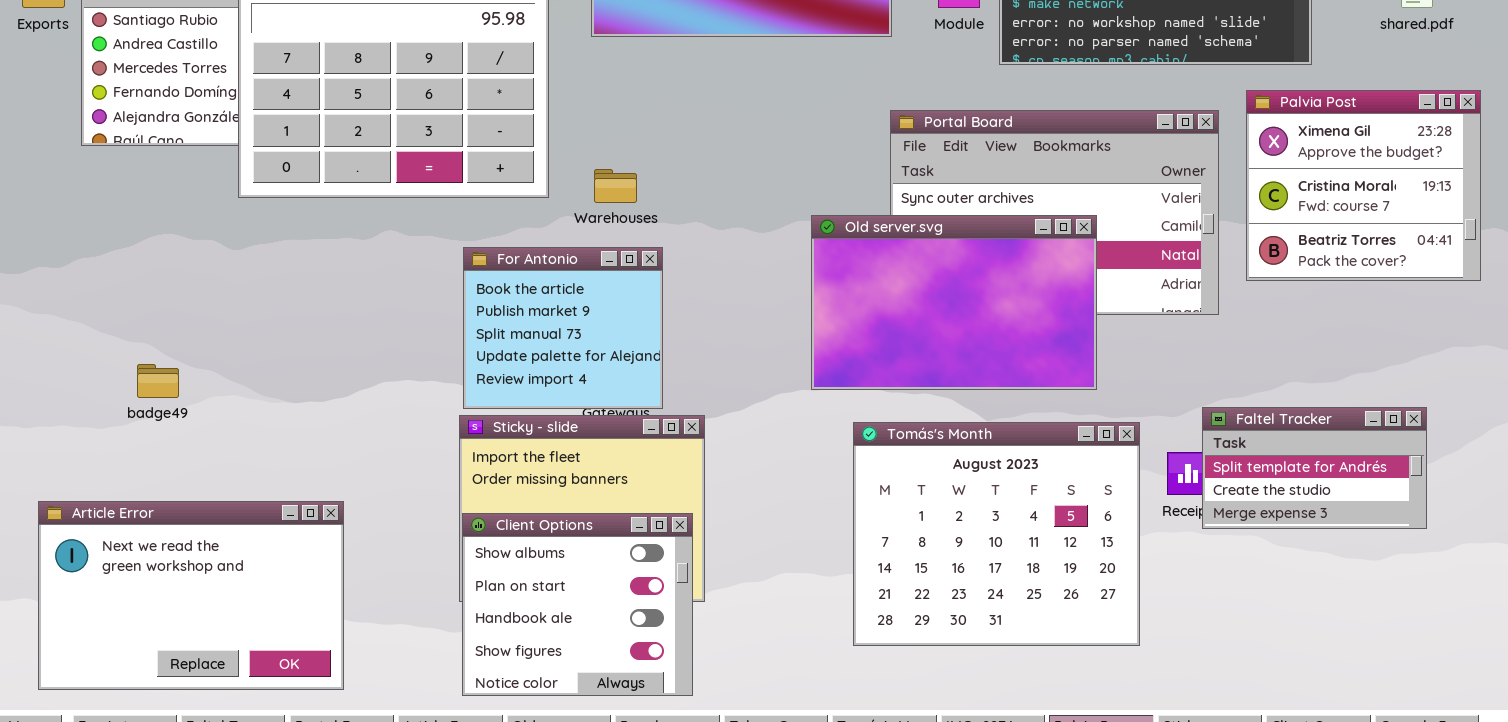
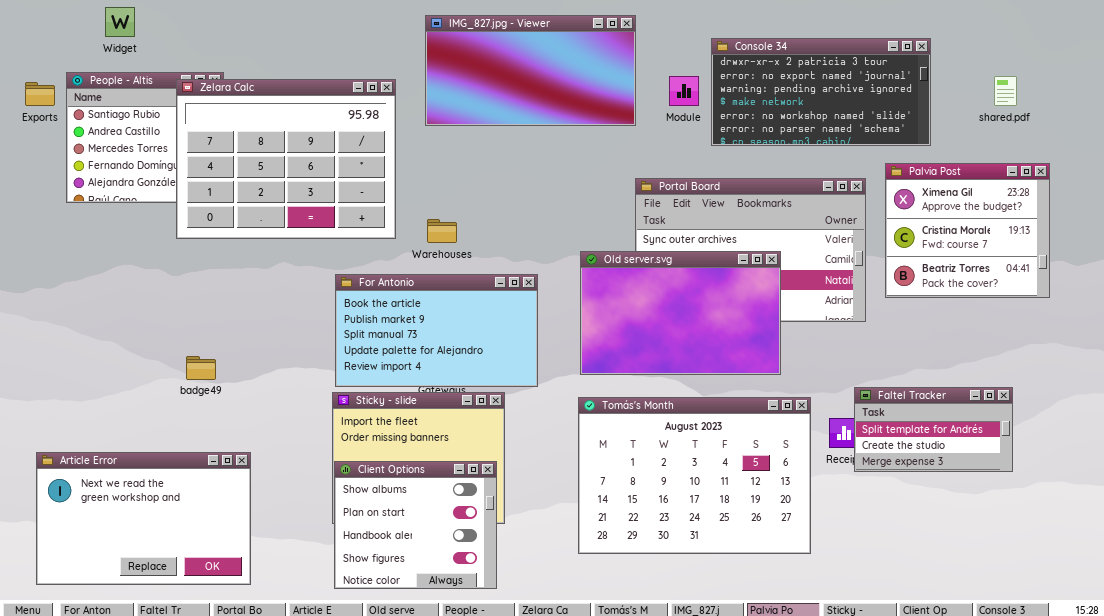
For Antonio: [463,247,663,409] -> [335,274,538,387], resized
badge49: [137,364,179,398] -> [186,356,216,380], moved
Tomás's Month: [853,422,1140,646] -> [578,397,811,554], resized

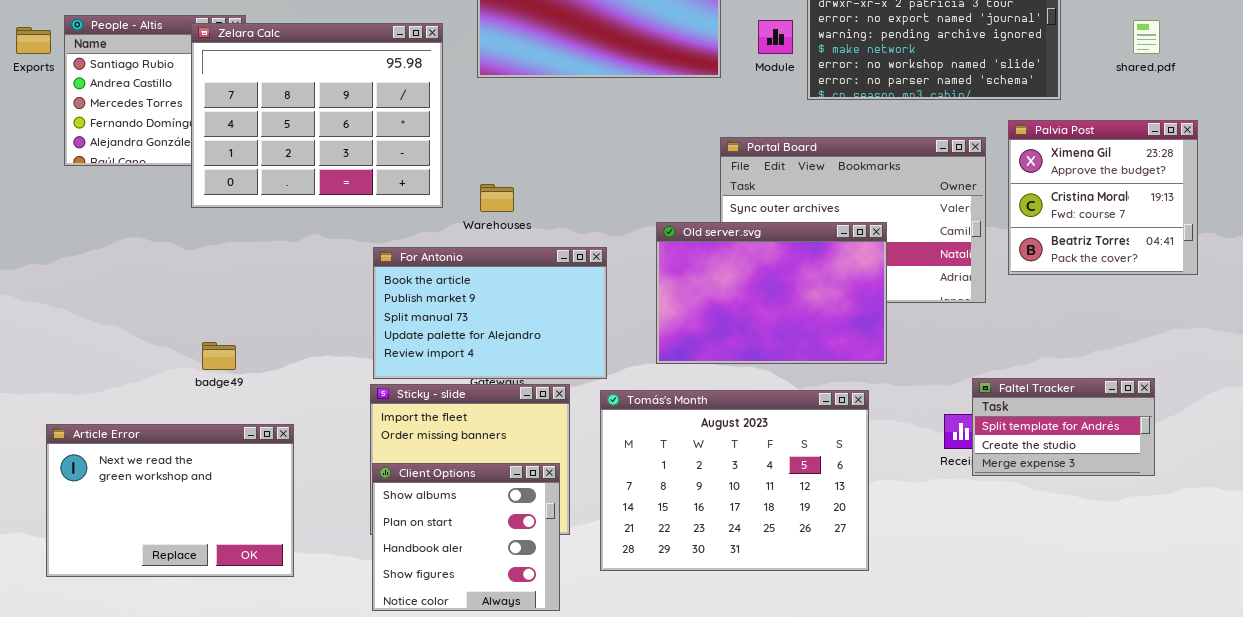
Tomás's Month: [578,397,811,554] -> [600,390,869,571], moved
Article Error: [36,452,251,585] -> [46,424,294,577], moved

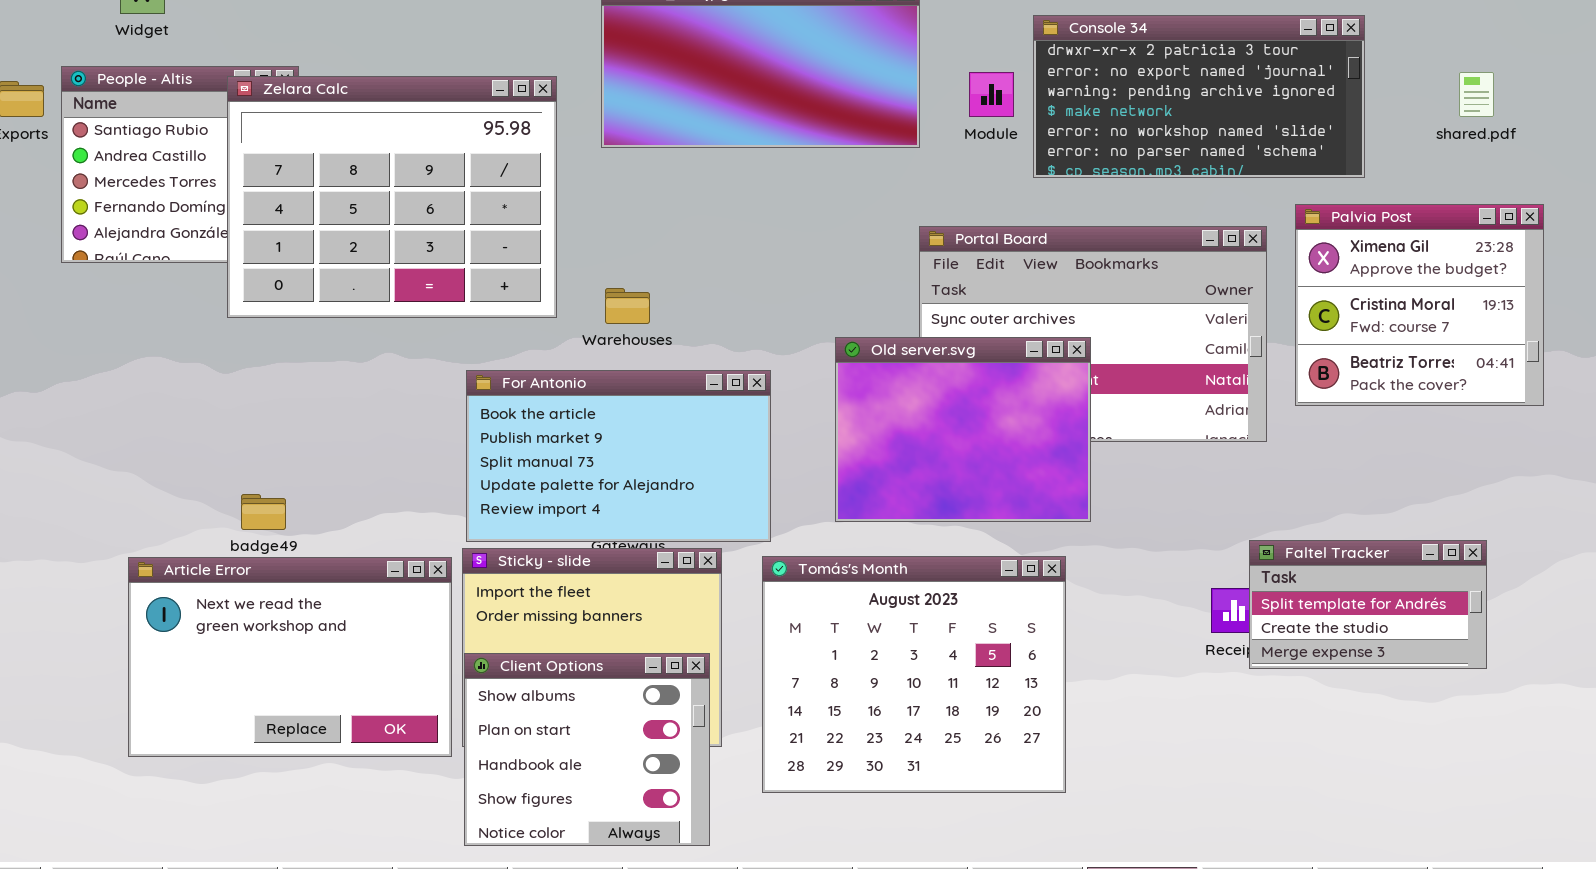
Old server.svg: [656,222,887,364] -> [835,337,1091,522], resized
Tomás's Month: [600,390,869,571] -> [762,556,1066,793], resized
Article Error: [46,424,294,577] -> [128,557,452,757], moved

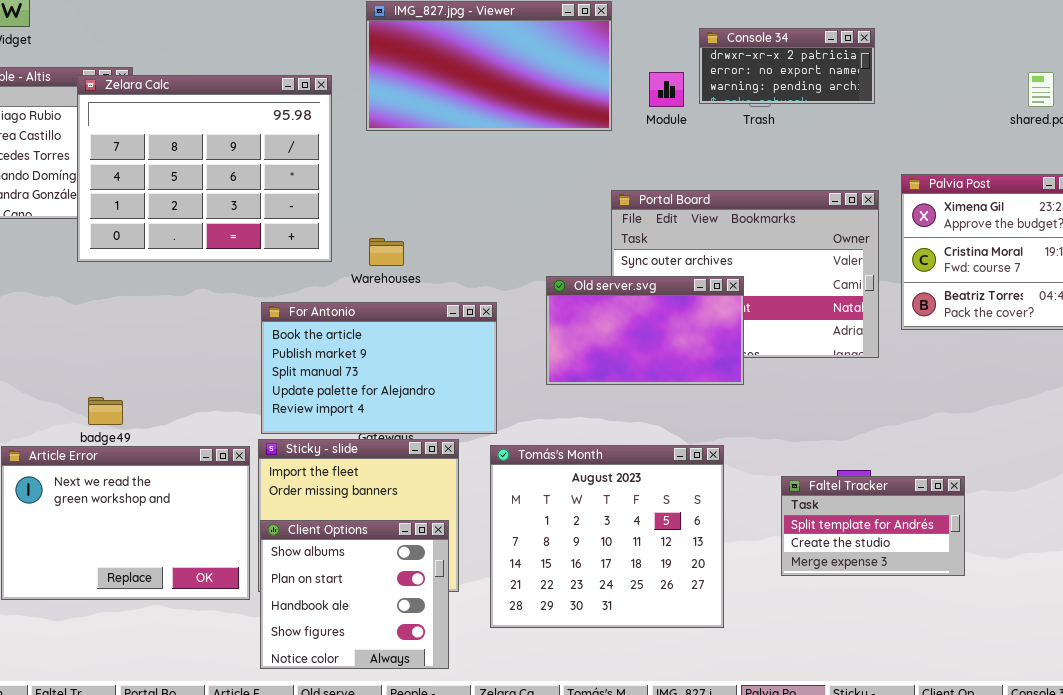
Console 34: [1033,15,1365,178] -> [699,28,875,104], resized
Old server.svg: [835,337,1091,522] -> [546,276,744,385], resized
Faltel Tracker: [1249,540,1487,669] -> [781,476,965,576], moved

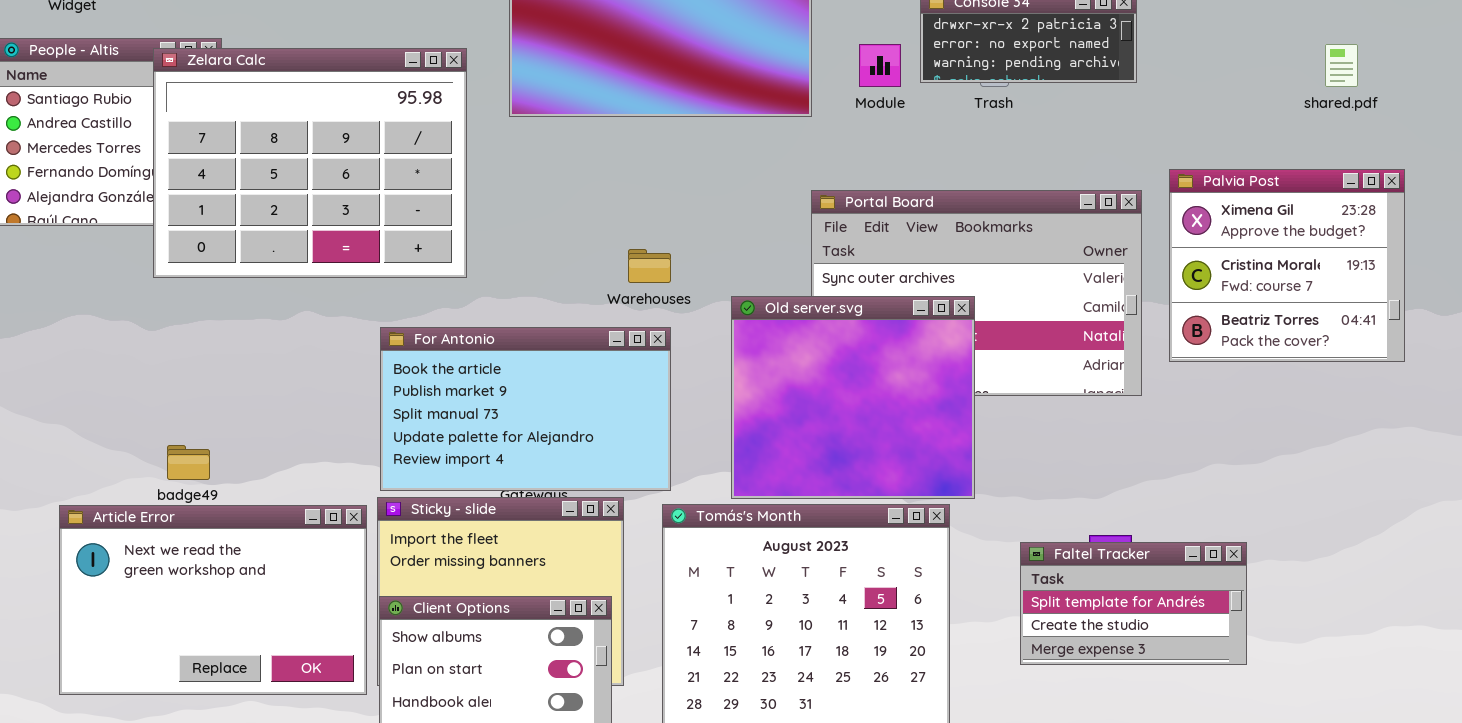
Warehouses: [369,238,404,266] -> [628,249,671,283], moved
Old server.svg: [546,276,744,385] -> [731,296,975,499], resized

